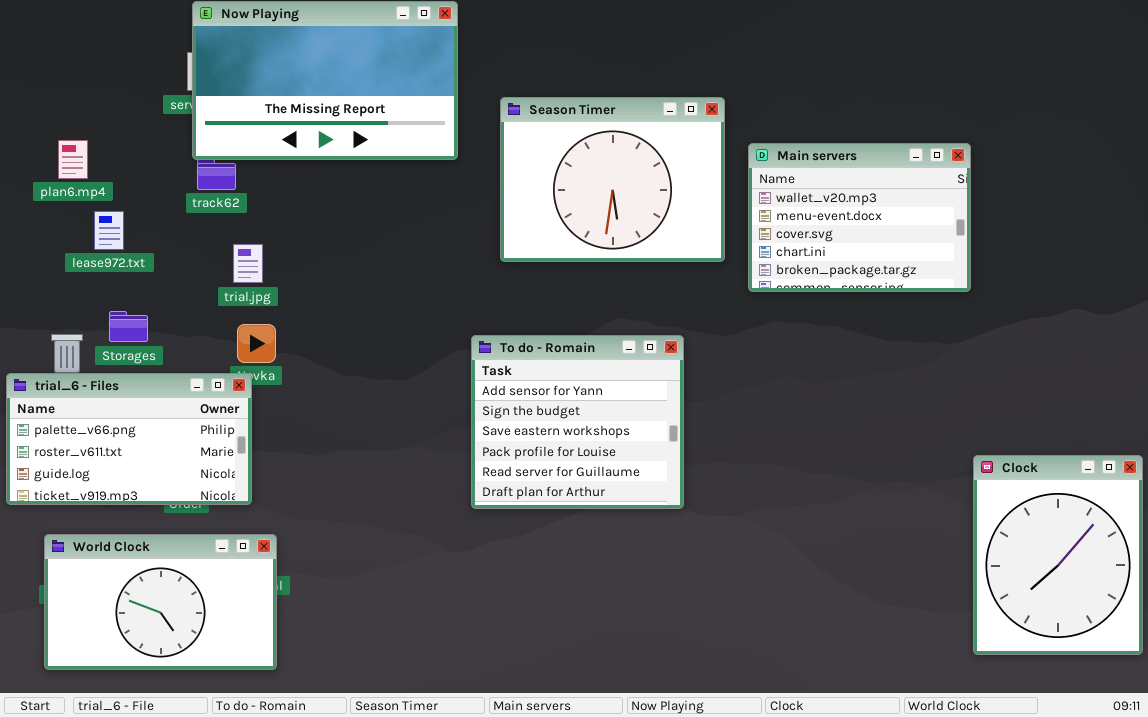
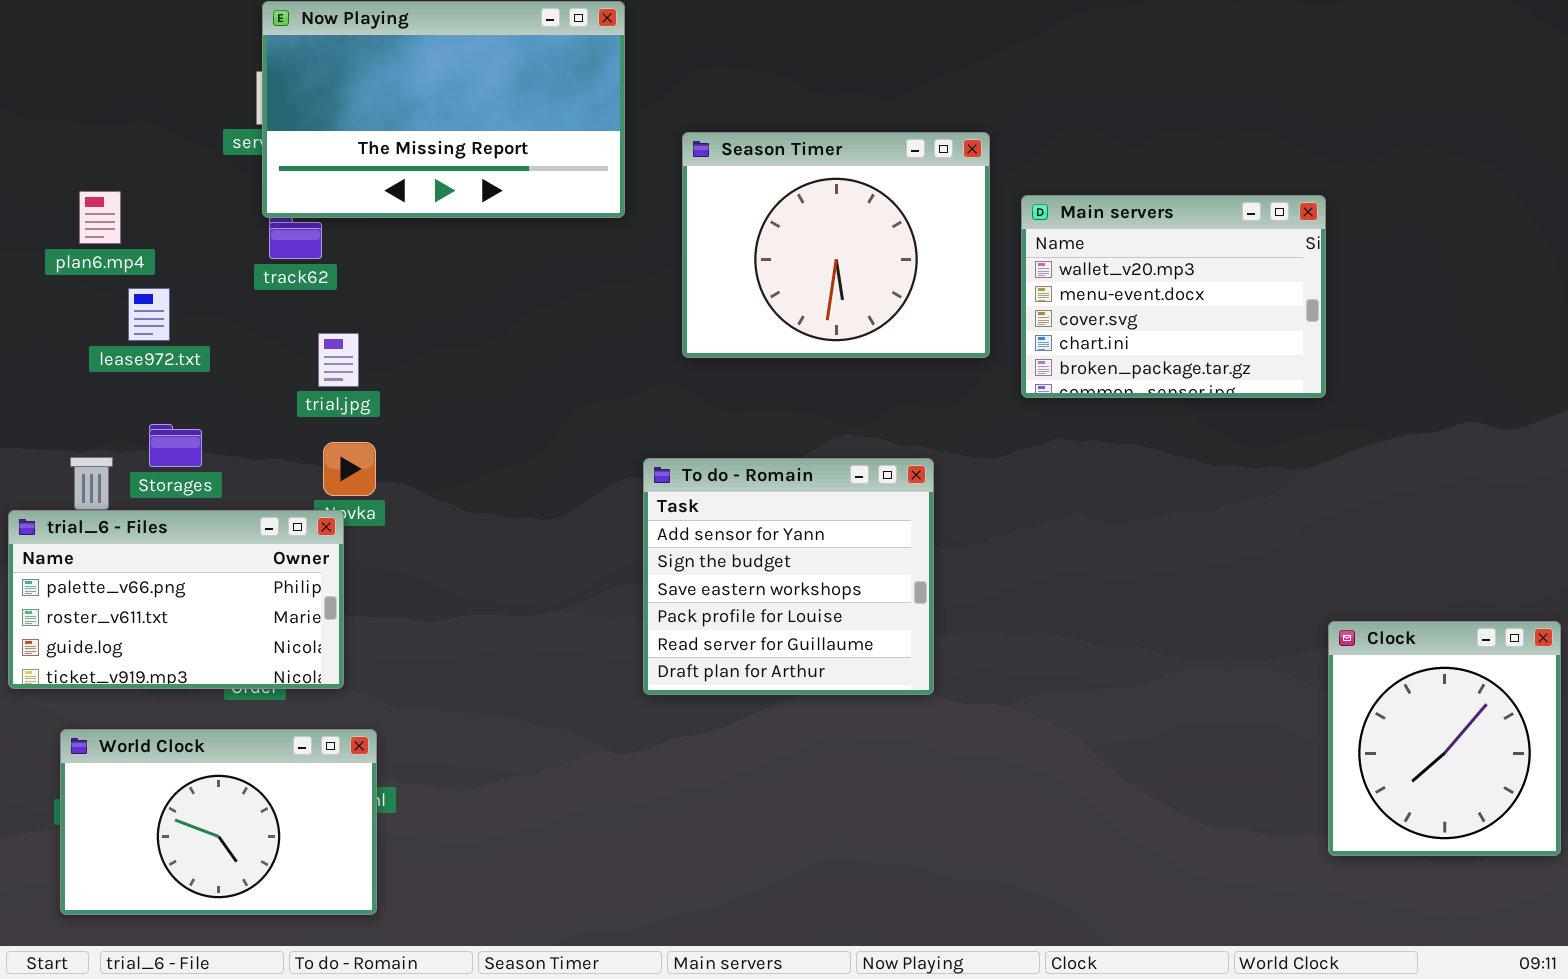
Clock: [973,455,1143,655] -> [1328,621,1561,856], resized

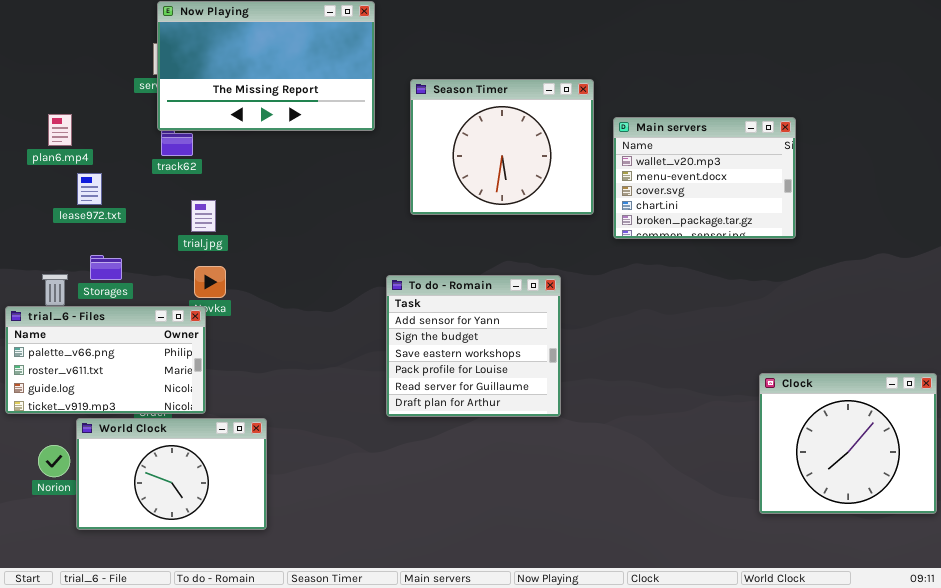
Clock: [1328,621,1561,856] -> [759,373,937,514], resized
World Clock: [60,729,377,915] -> [76,418,267,530], moved

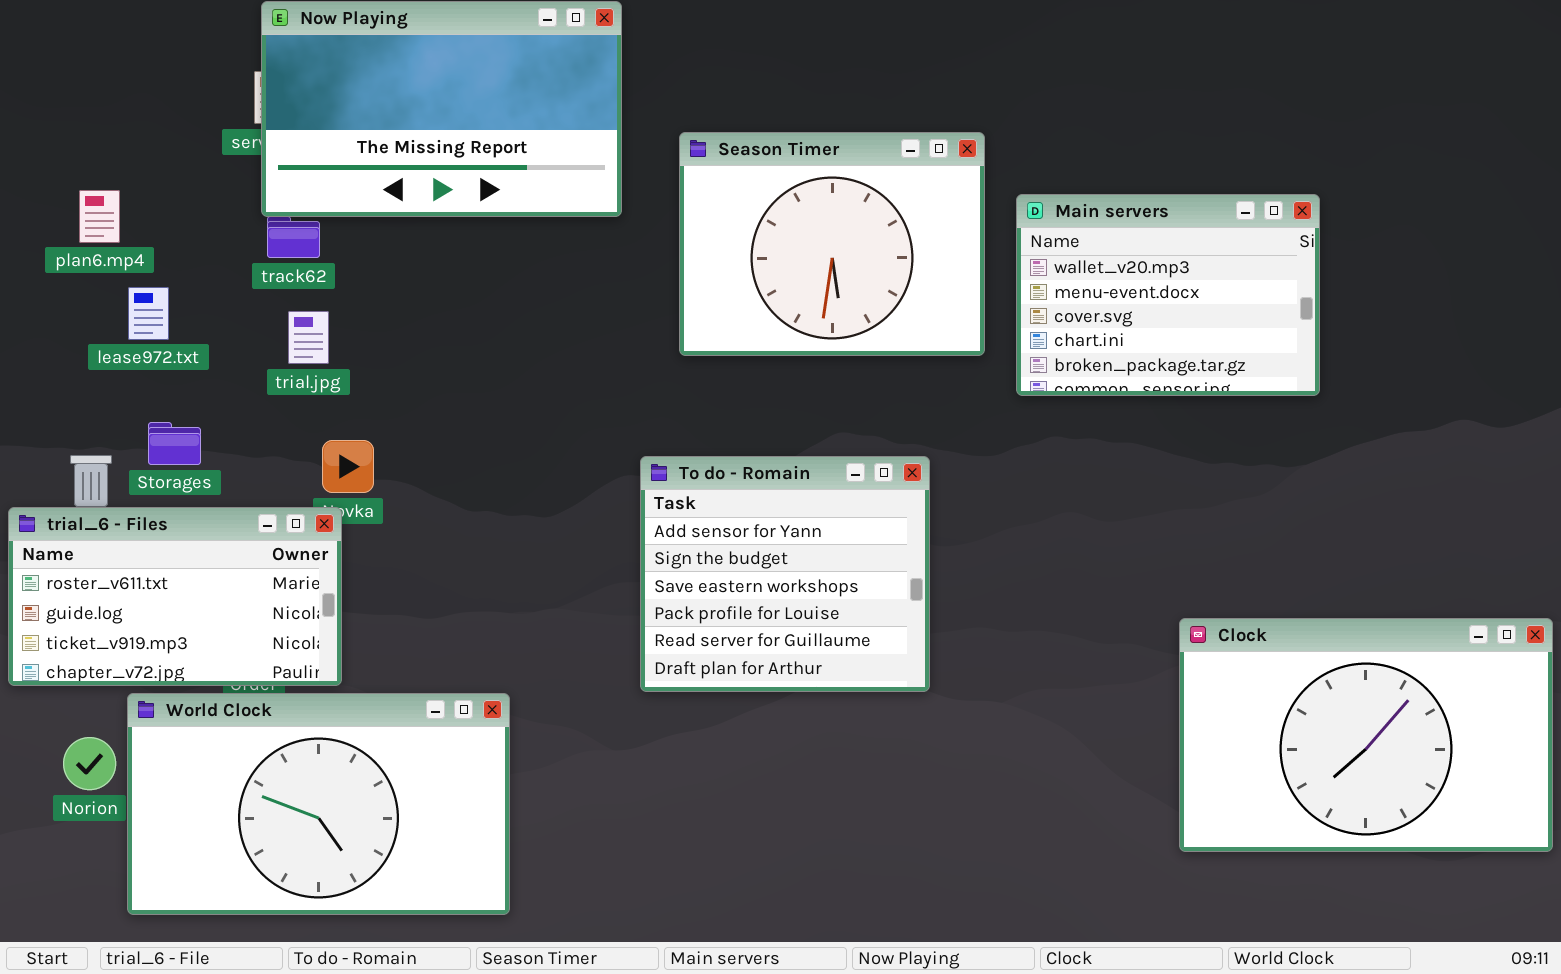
trial.jpg: [191,200,216,232] -> [288,311,329,364], moved
trial_6 - Files: [5,306,206,414] -> [8,507,342,686], scrolled down 1 row
Clock: [759,373,937,514] -> [1179,618,1553,852], resized
World Clock: [76,418,267,530] -> [127,693,510,915], resized

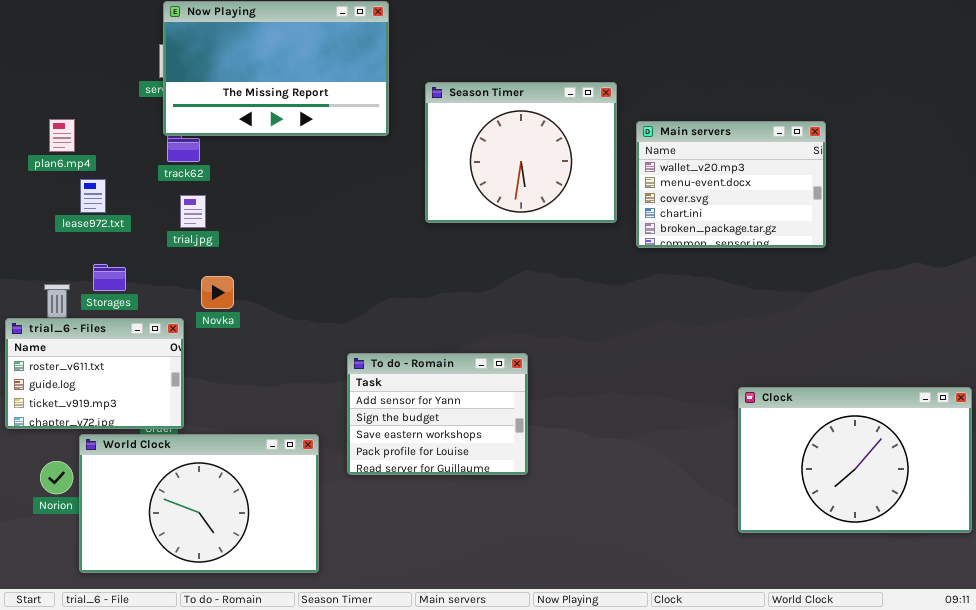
To do - Romain: [640,456,930,692] -> [347,353,528,475], moved, resized
trial_6 - Files: [8,507,342,686] -> [5,318,184,429], resized

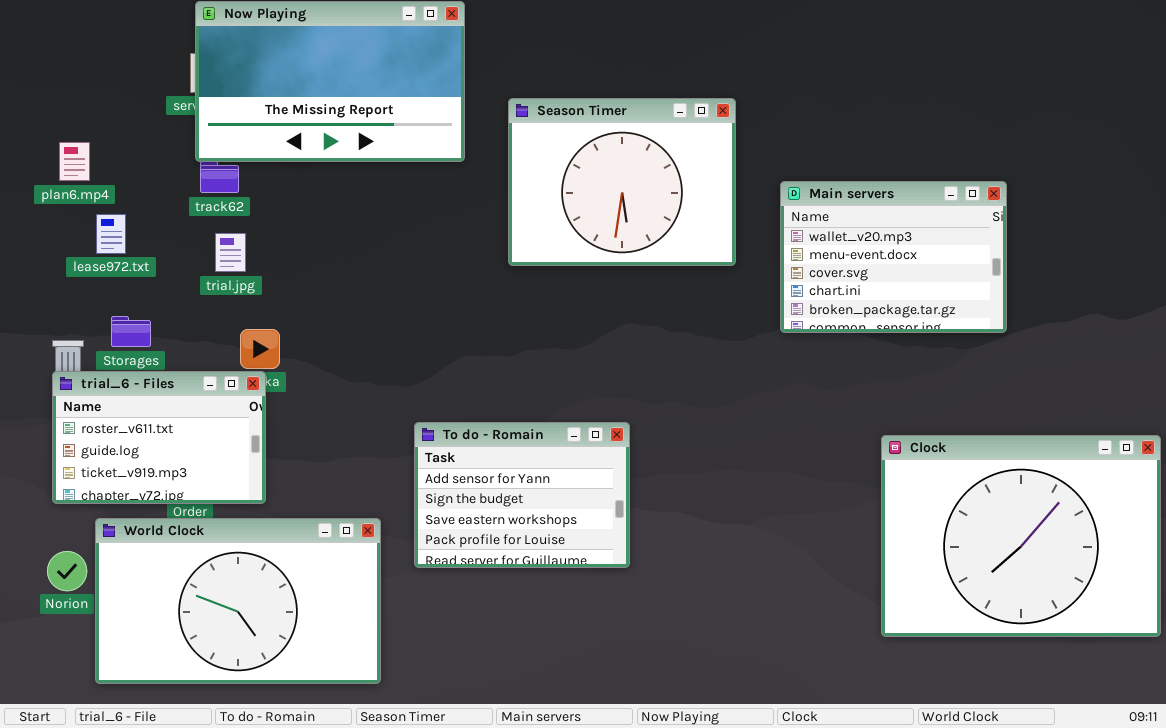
Main servers: [636,121,826,248] -> [780,181,1007,333], moved
trial_6 - Files: [5,318,184,429] -> [52,371,266,504], moved
Clock: [738,387,972,533] -> [881,435,1161,637], resized

